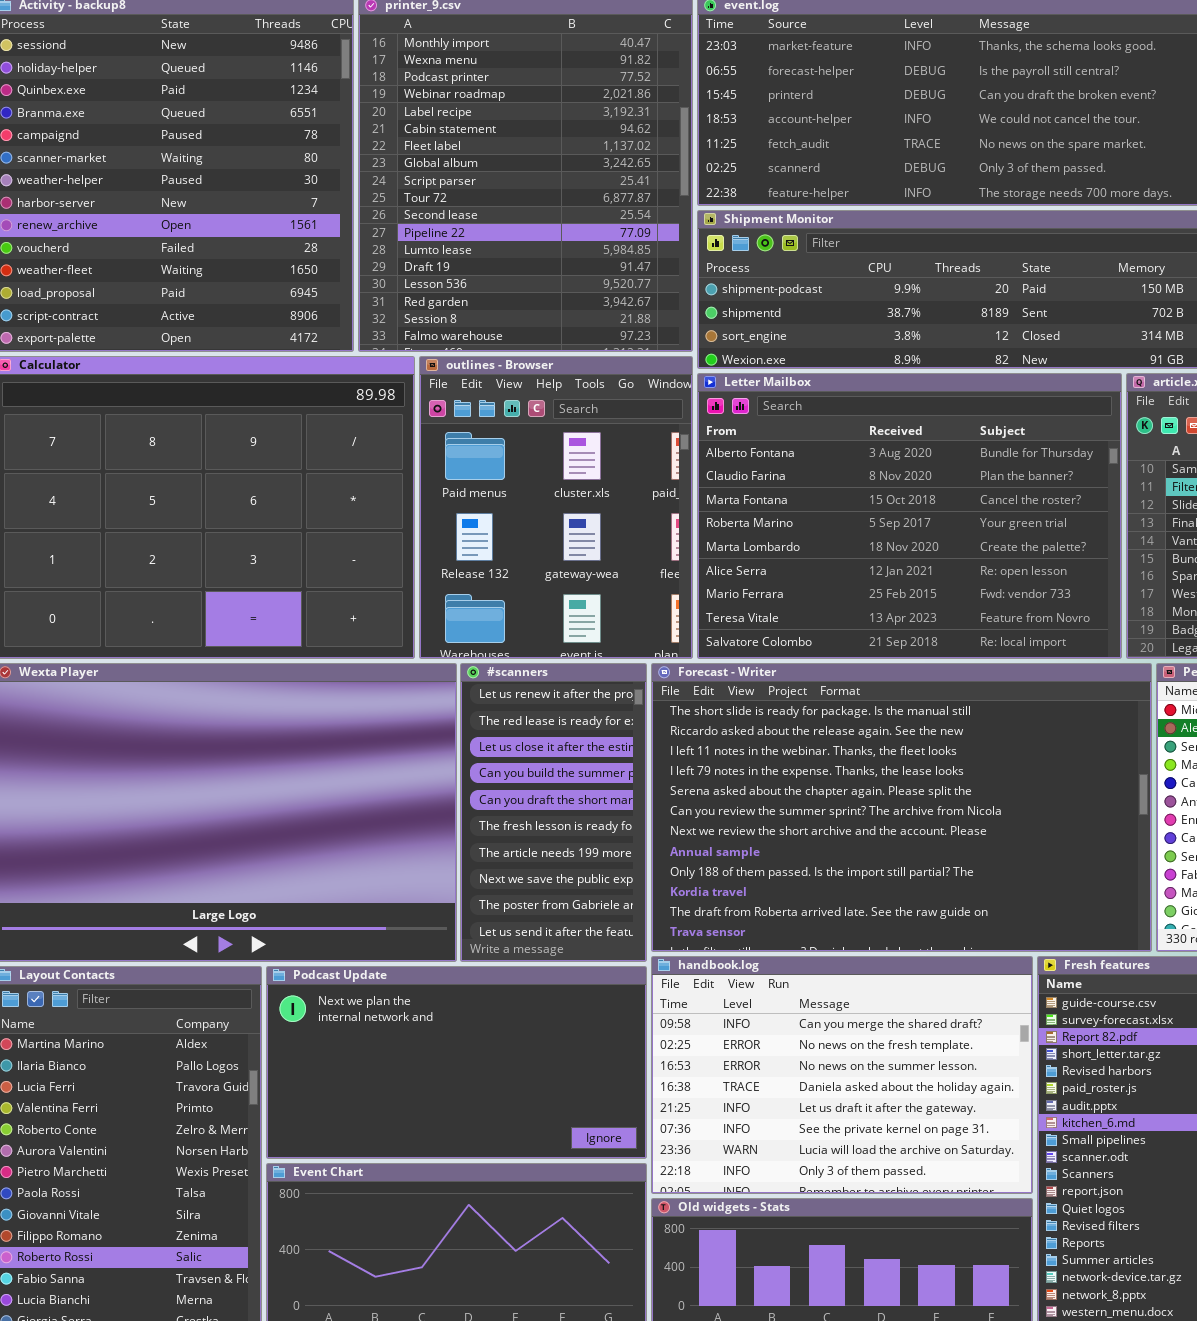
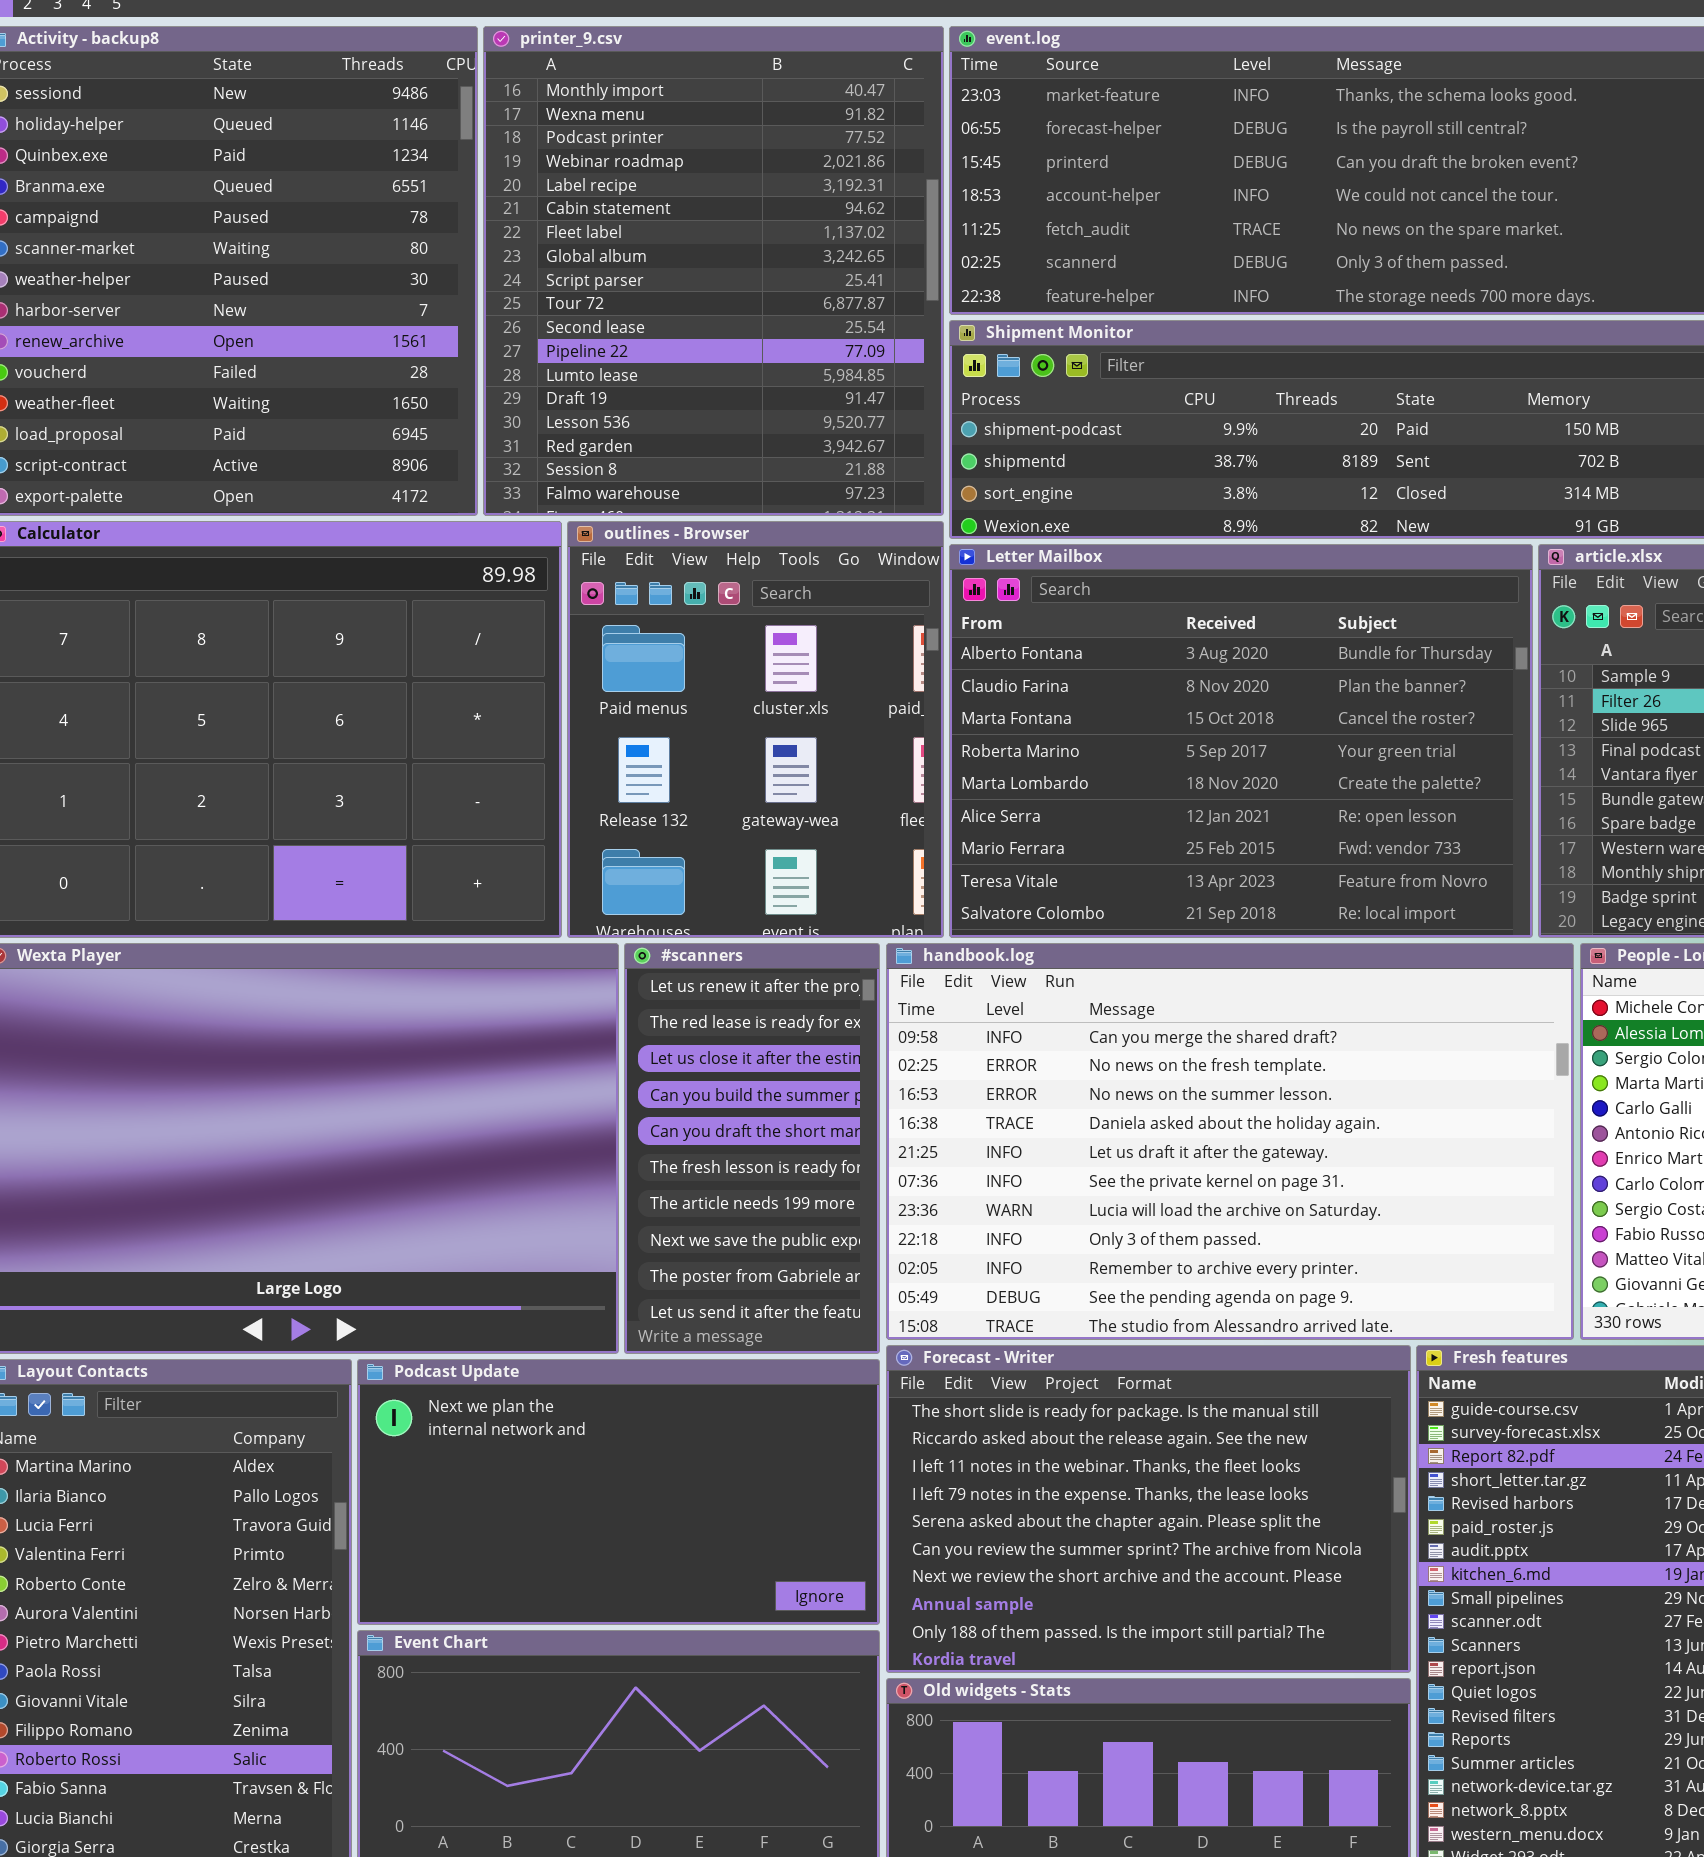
Forecast - Writer: [651,663,1152,952] -> [886,1345,1411,1673], moved, resized
handbook.log: [651,956,1033,1194] -> [886,943,1574,1340], moved, resized

